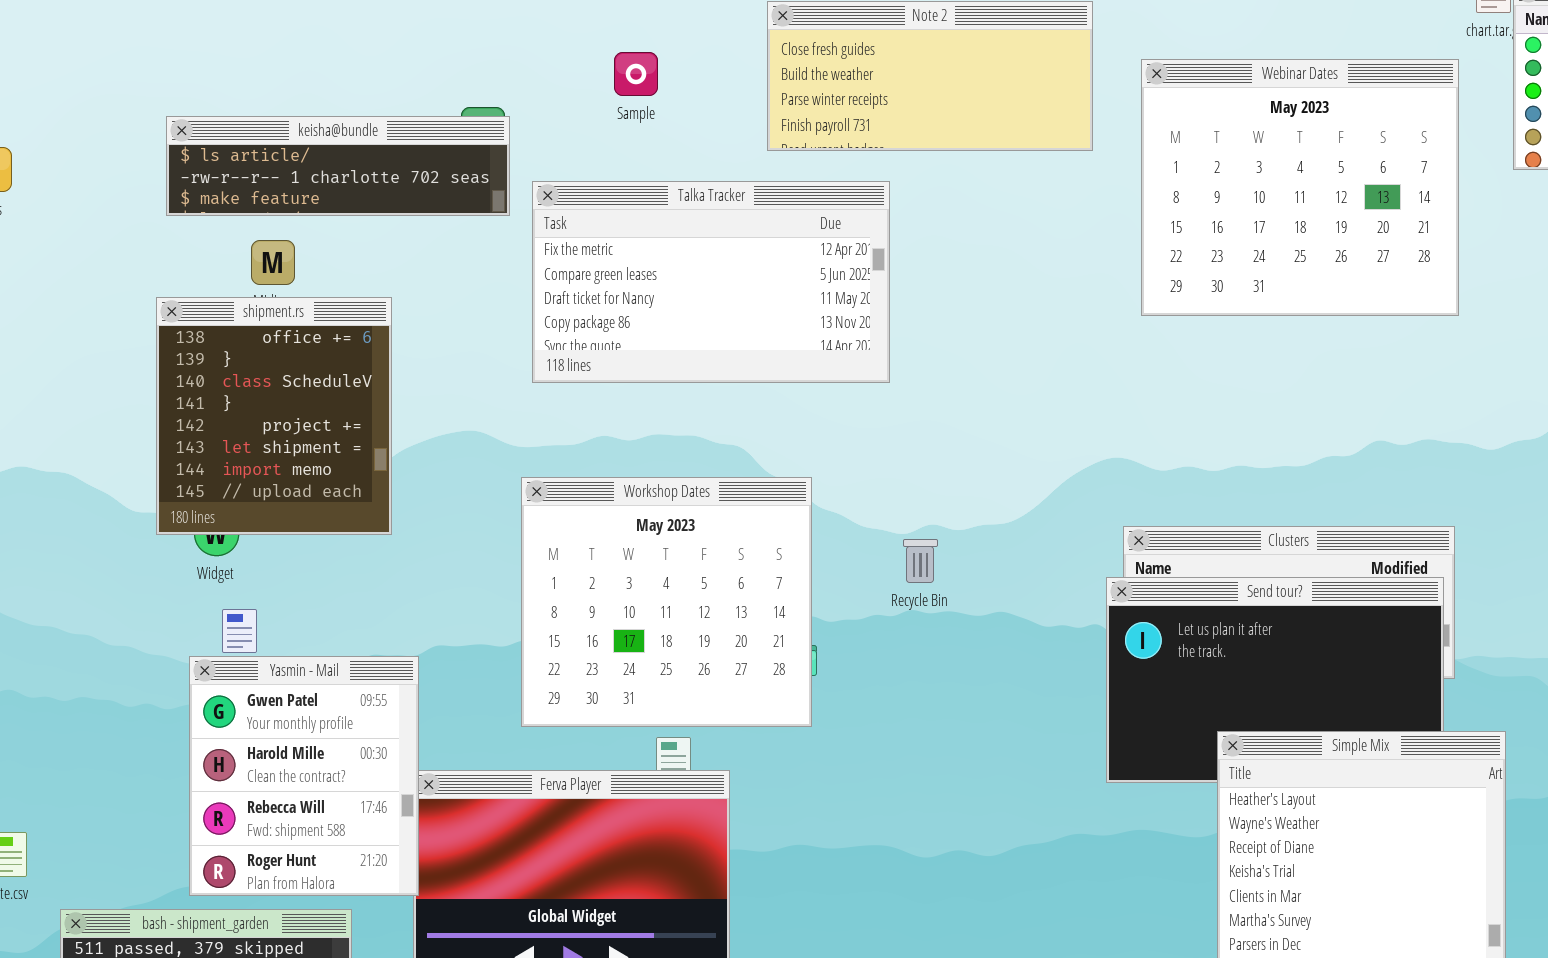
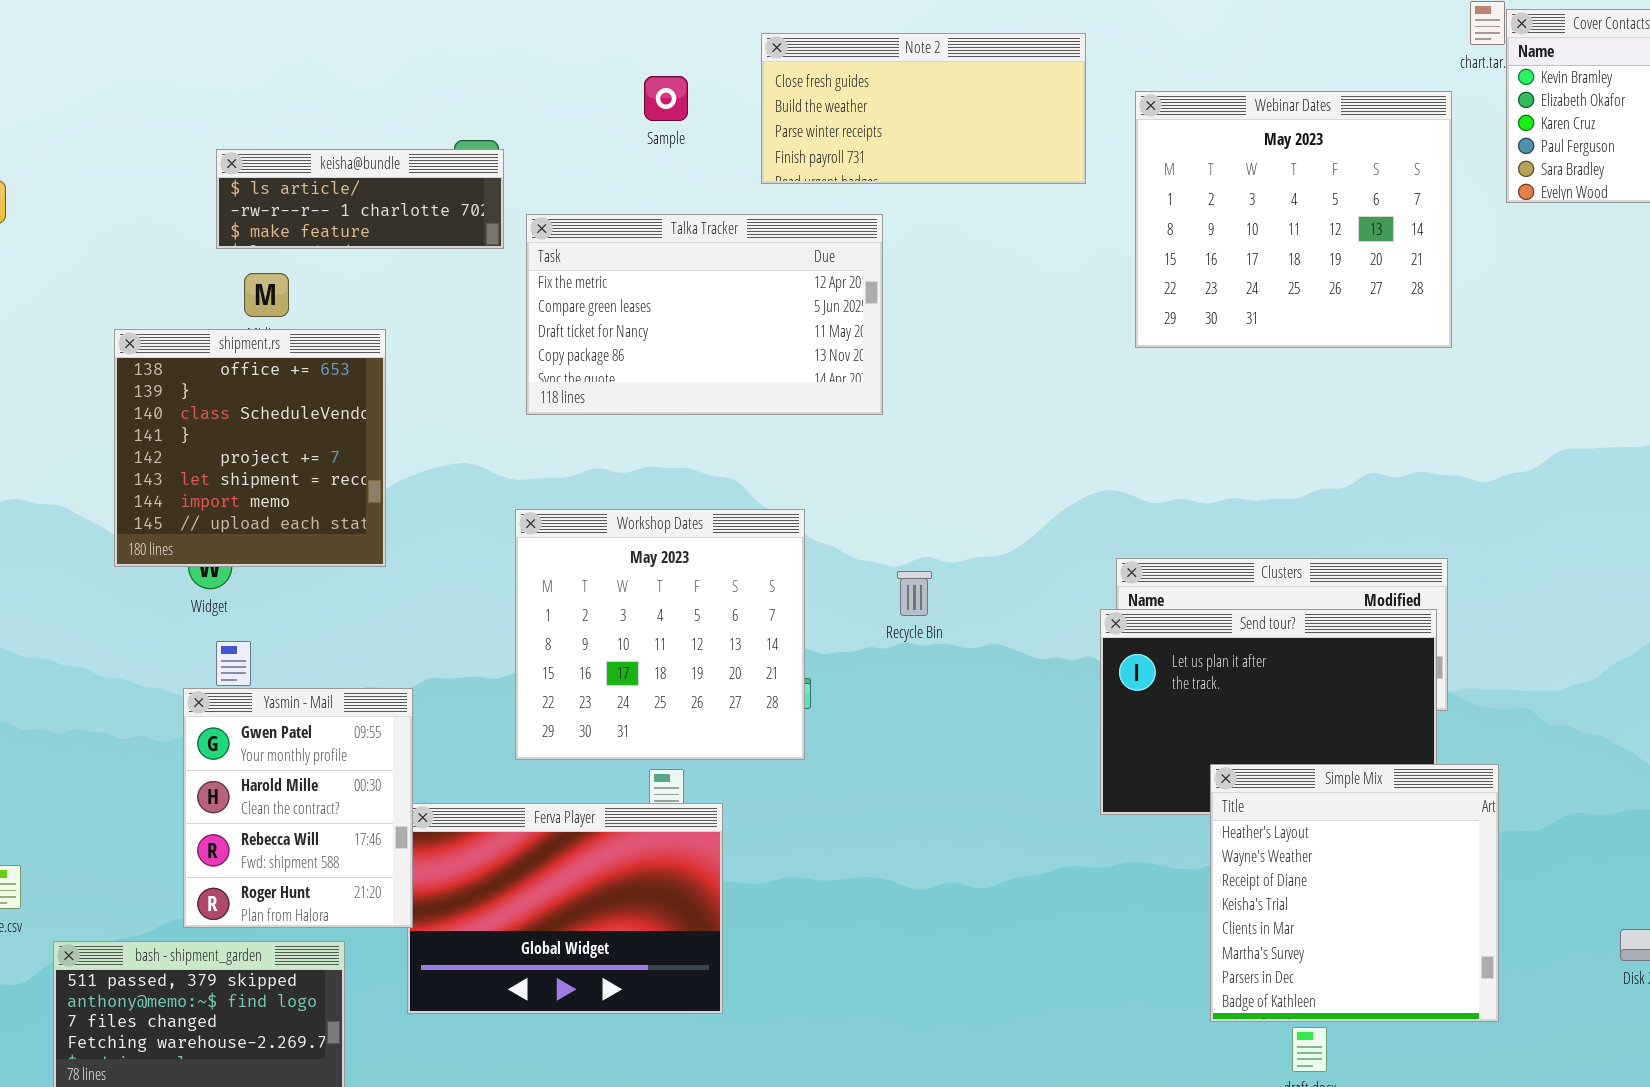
Sample: [614,52,658,96] -> [644,76,688,121], moved
keisha@bundle: [166,116,510,216] -> [216,149,504,249], resized
shipment.rs: [156,297,392,535] -> [114,329,386,567], resized

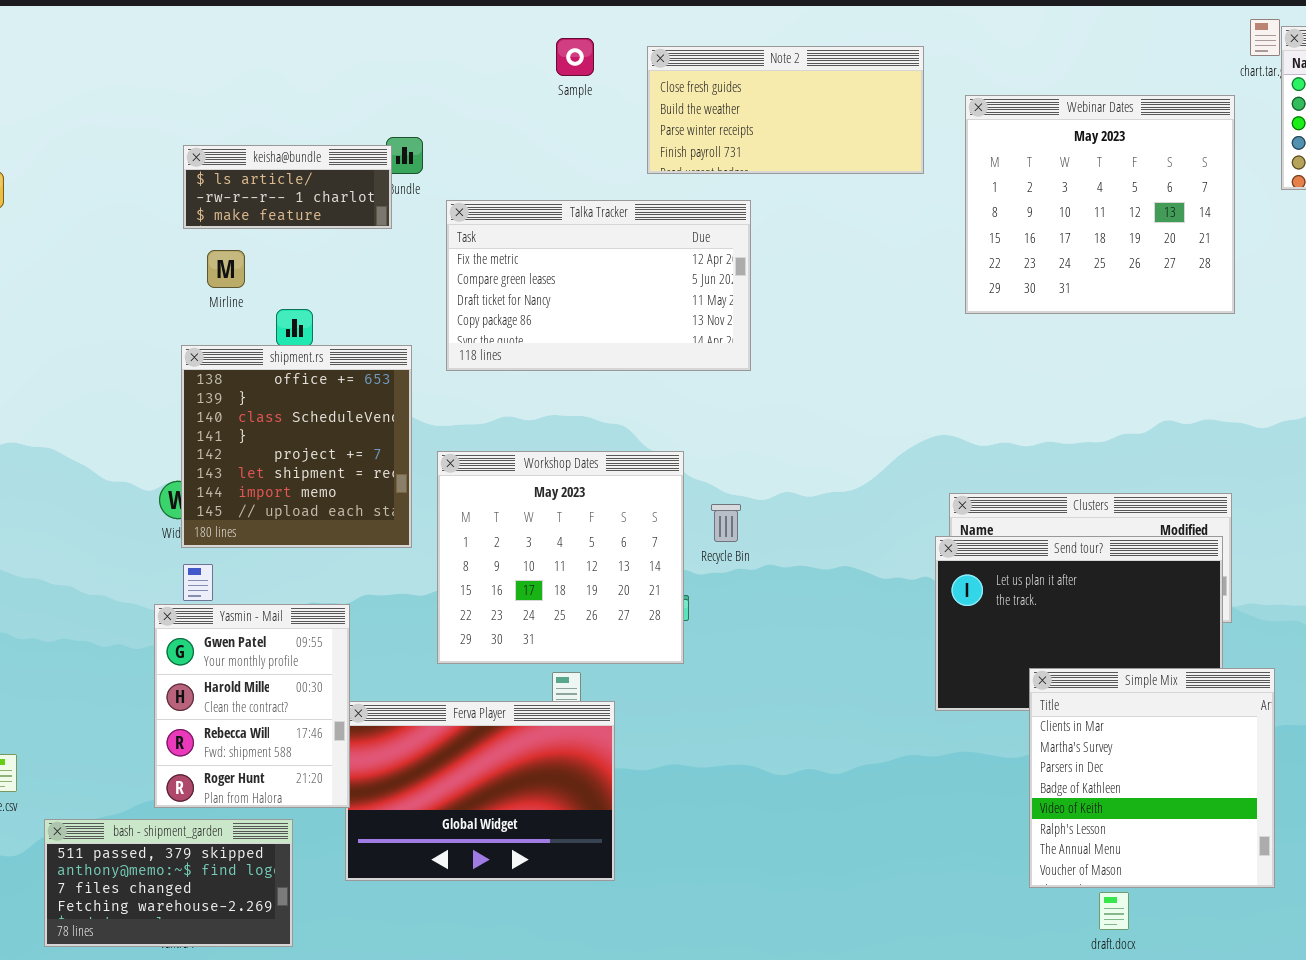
Sample: [644,76,688,121] -> [556,38,594,76], moved
keisha@bundle: [216,149,504,249] -> [183,145,392,229], resized
shipment.rs: [114,329,386,567] -> [181,345,412,548], moved
Recycle Bin: [897,571,932,616] -> [711,504,741,542], moved
Simple Mix: [1210,764,1499,1022] -> [1029,668,1275,888], scrolled down 4 rows

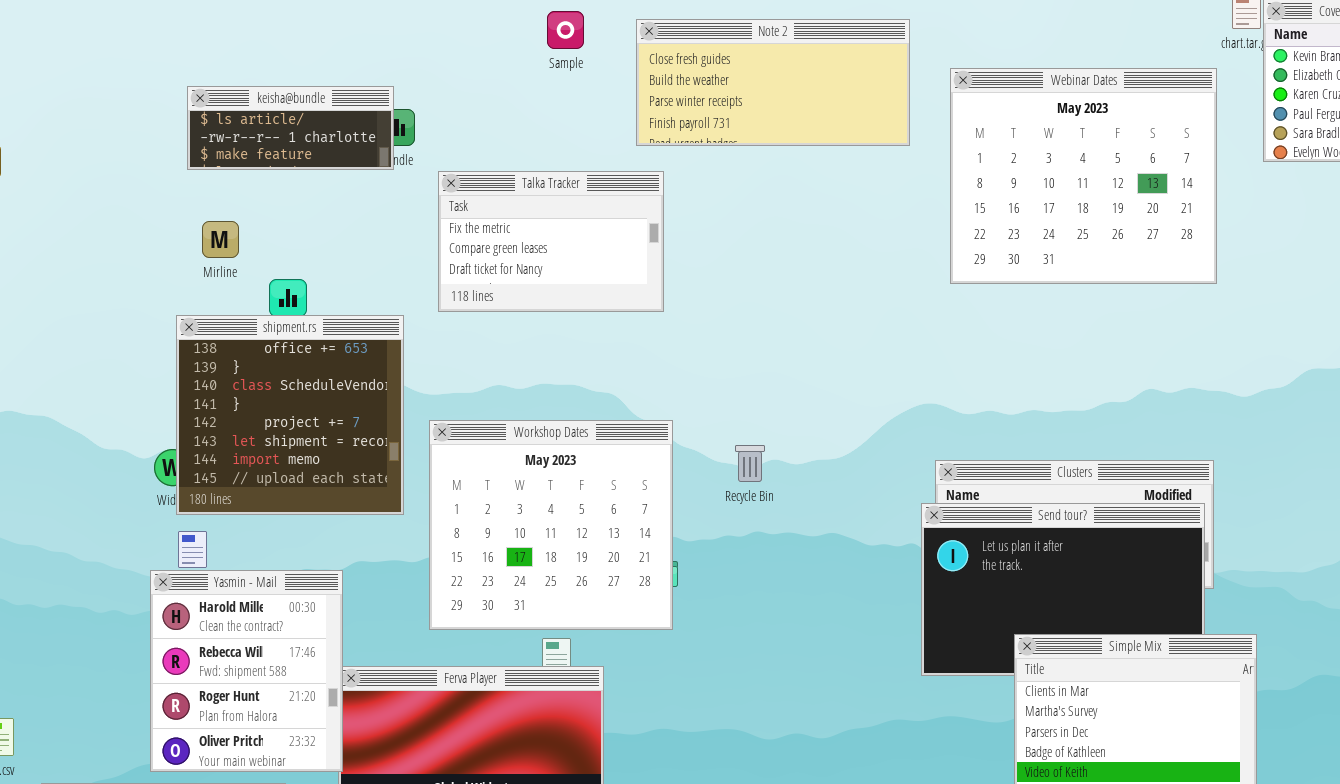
keisha@bundle: [183,145,392,229] -> [187,86,394,170], moved
Talka Tracker: [446,200,751,371] -> [438,171,664,312], resized
Recycle Bin: [711,504,741,542] -> [735,445,765,482], moved
Yasmin - Mail: [154,604,350,808] -> [150,570,343,772], scrolled down 1 row

